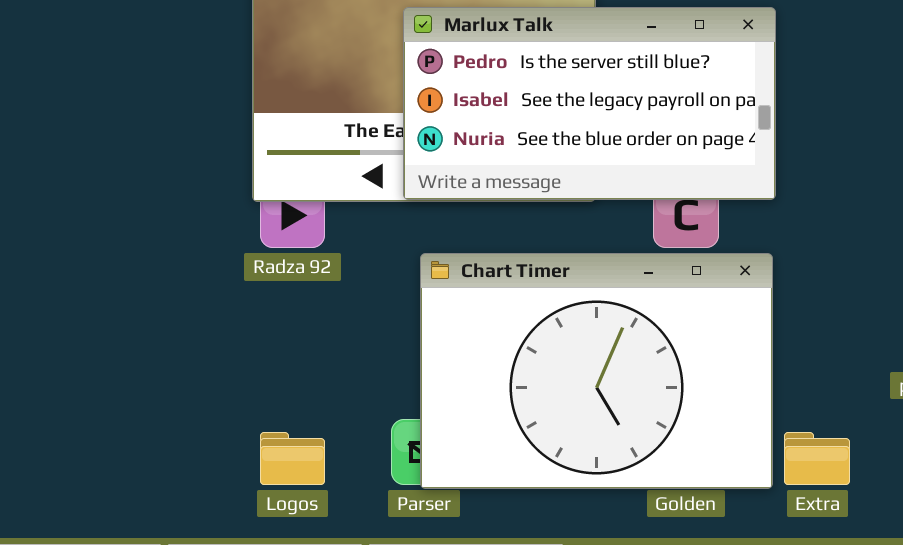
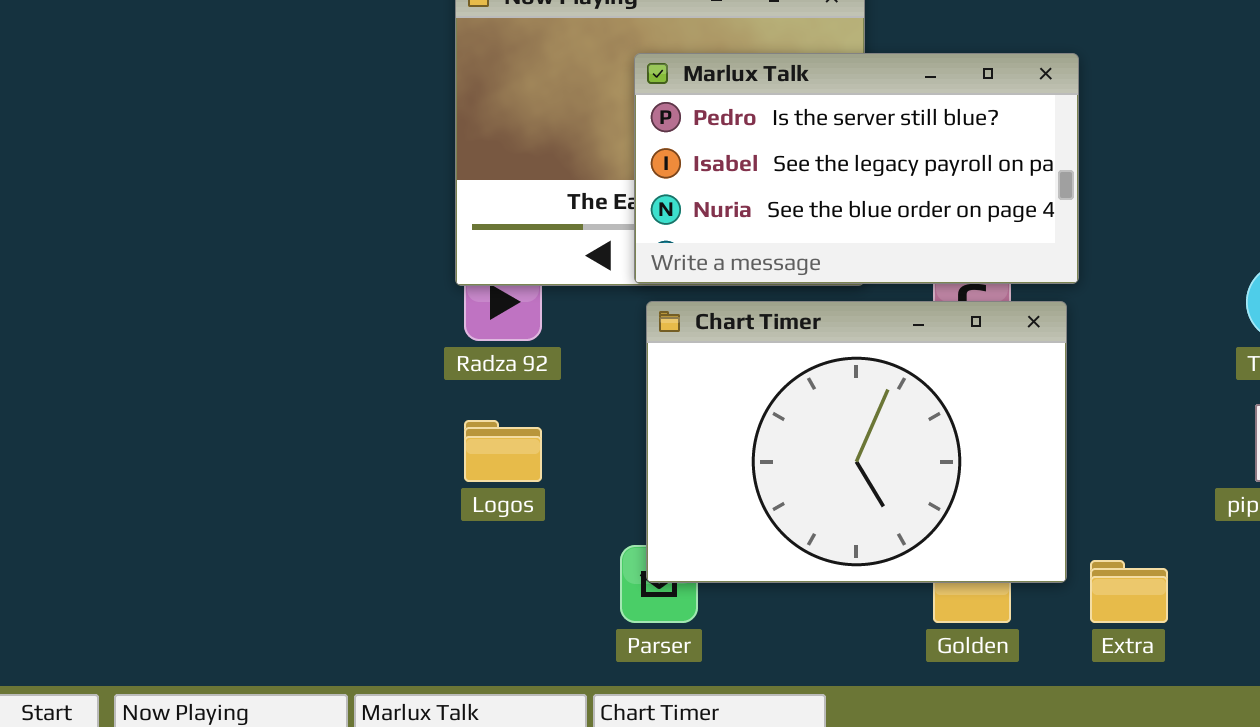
Chart Timer: [420,253,773,489] -> [646,301,1067,583], moved
Logos: [260,432,325,485] -> [464,420,542,482], moved

